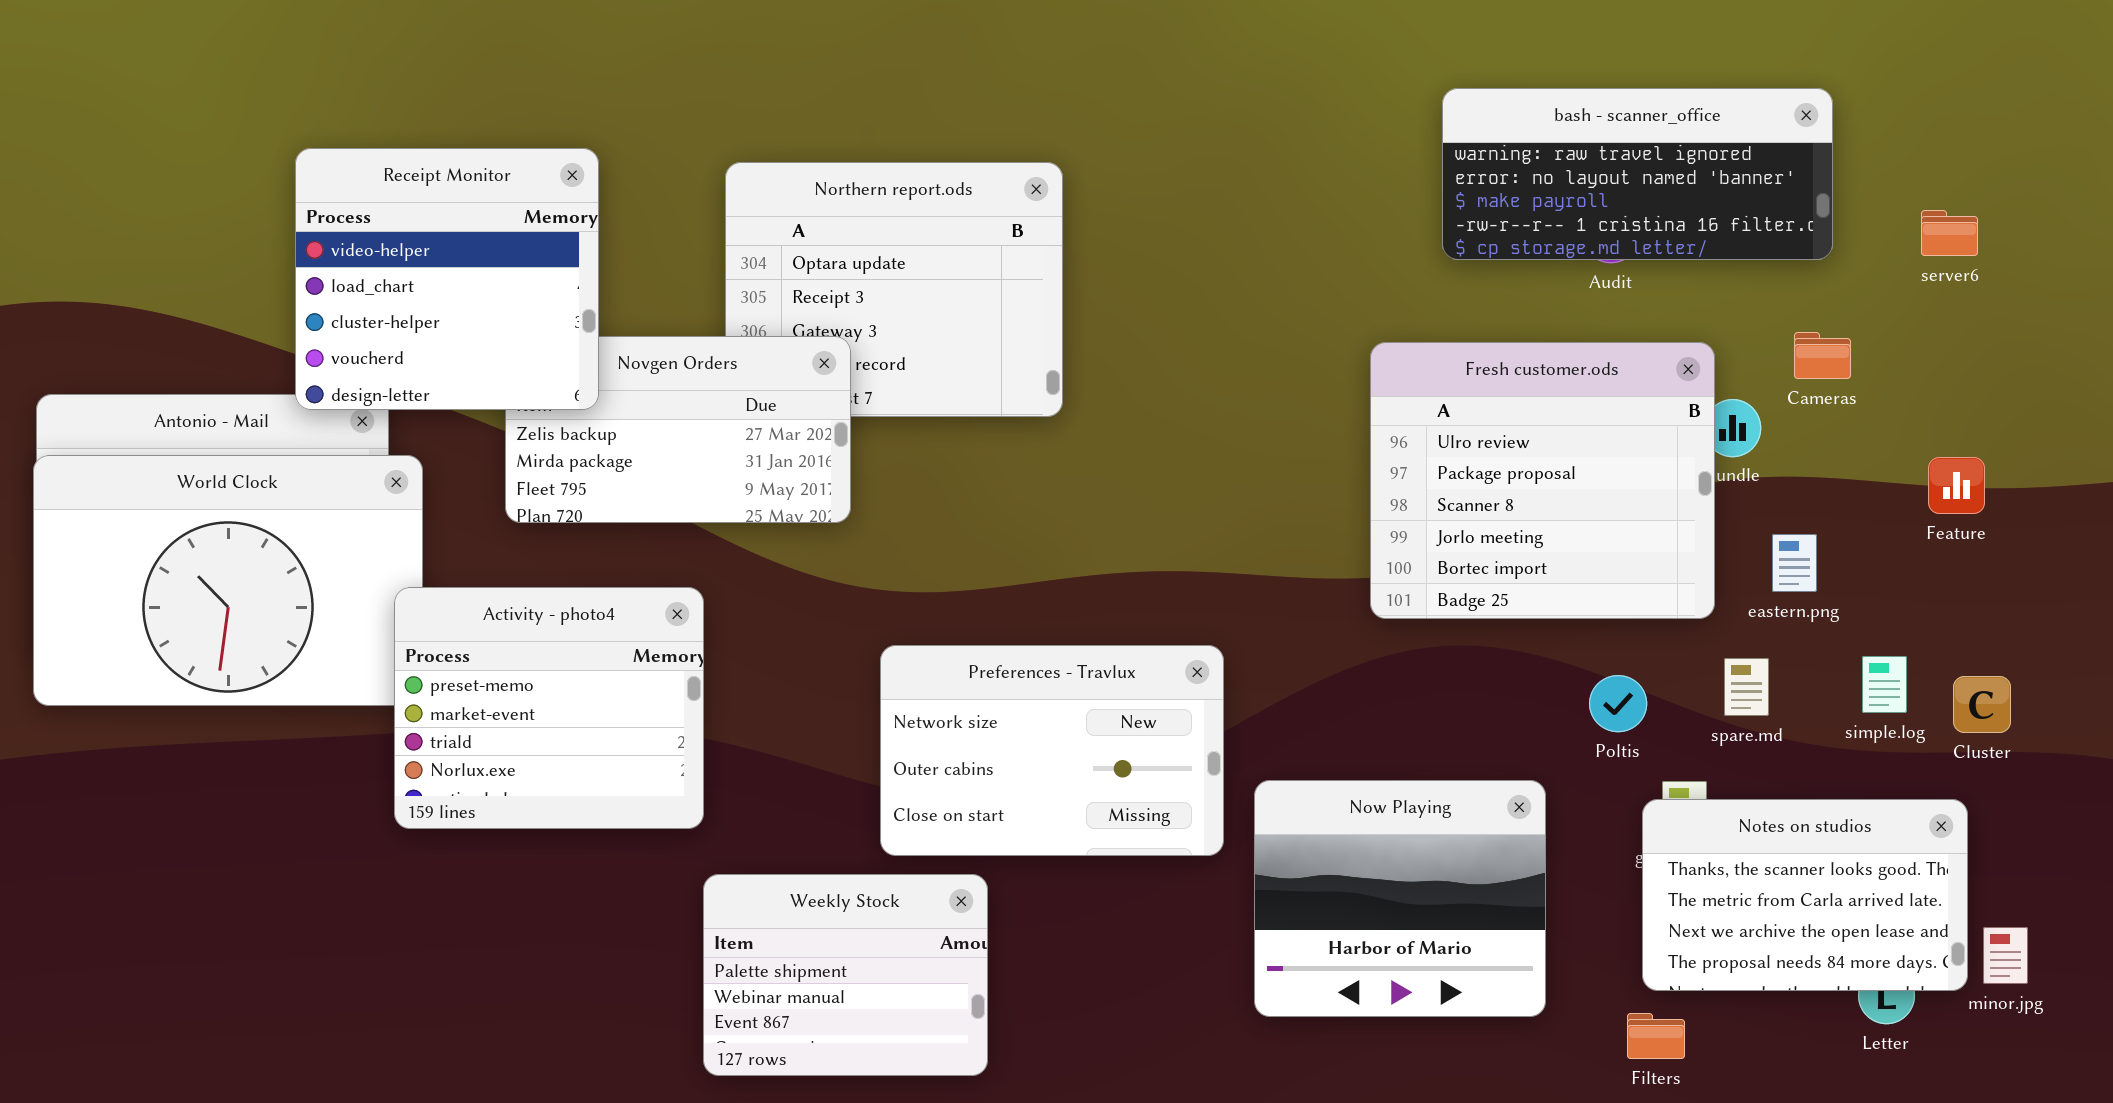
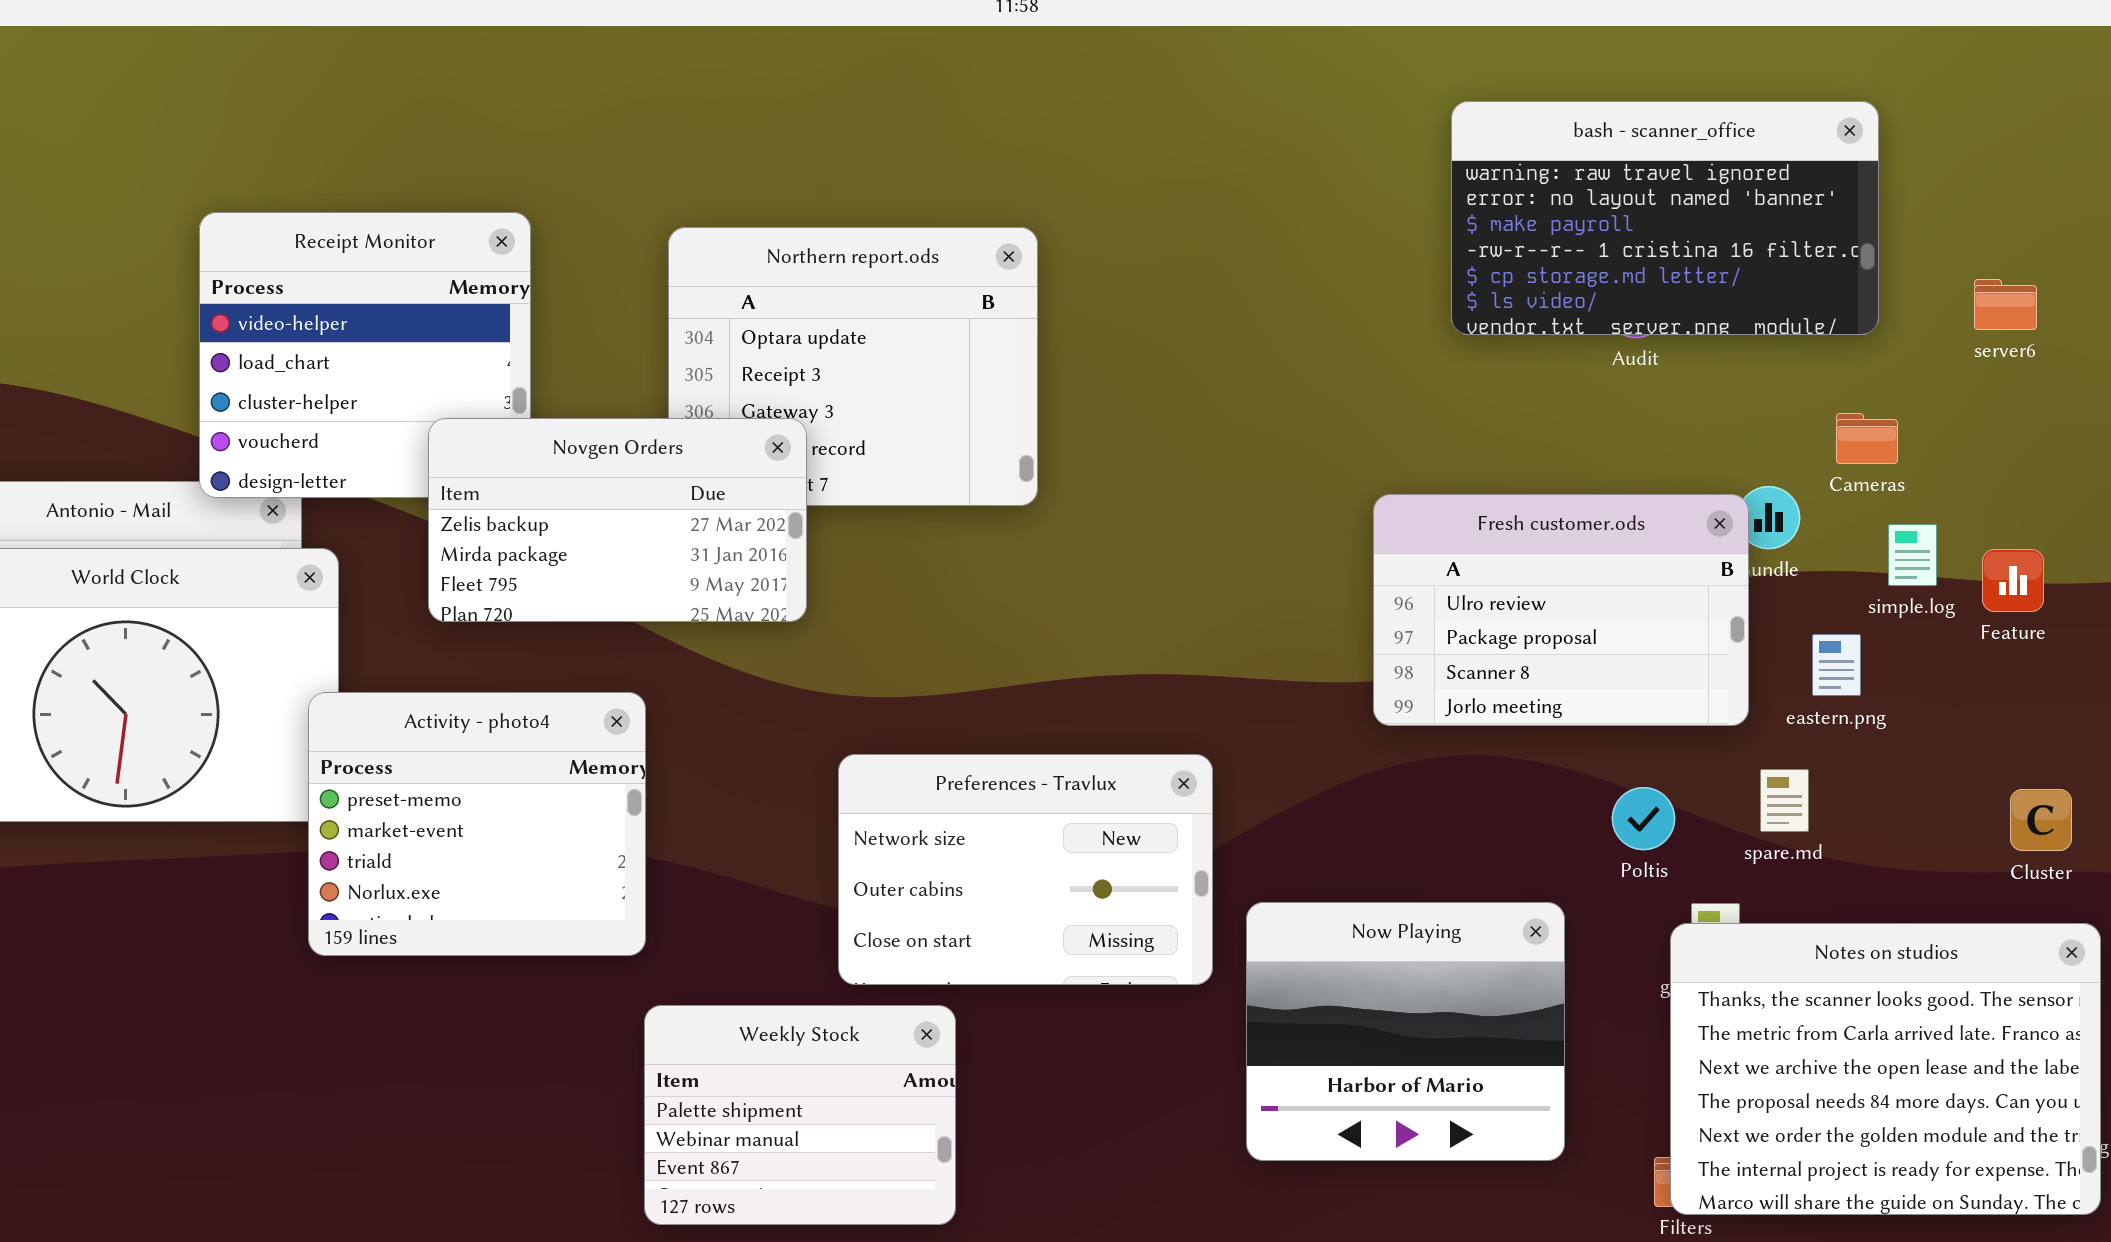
bash - scanner_office: [1442,88,1833,260] -> [1451,101,1879,335], resized
Novgen Orders: [505,336,851,523] -> [428,418,807,622], raised
Fresh customer.ods: [1370,342,1715,619] -> [1373,494,1749,726], resized
simple.log: [1862,656,1907,713] -> [1888,524,1937,586], moved
Notes on studios: [1642,799,1968,991] -> [1670,923,2101,1215], resized

